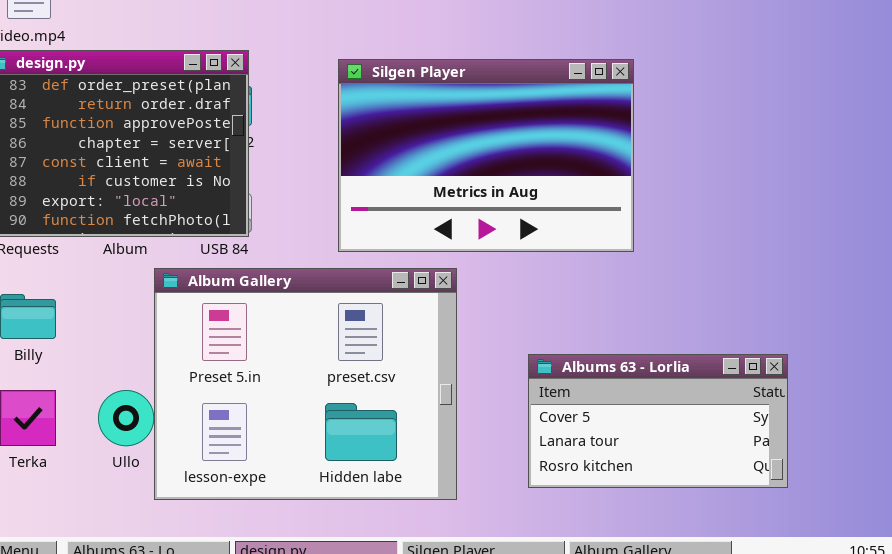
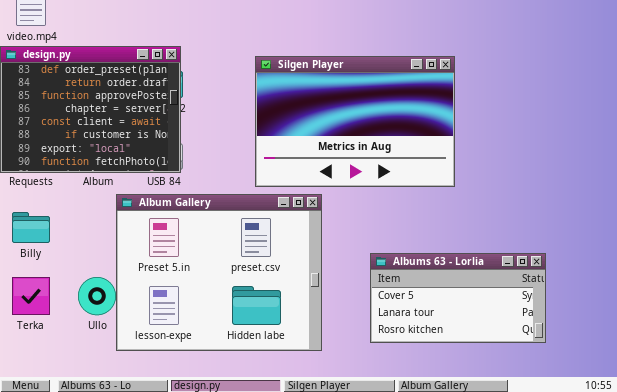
Silgen Player: [338,59,634,252] -> [255,56,455,187], moved

